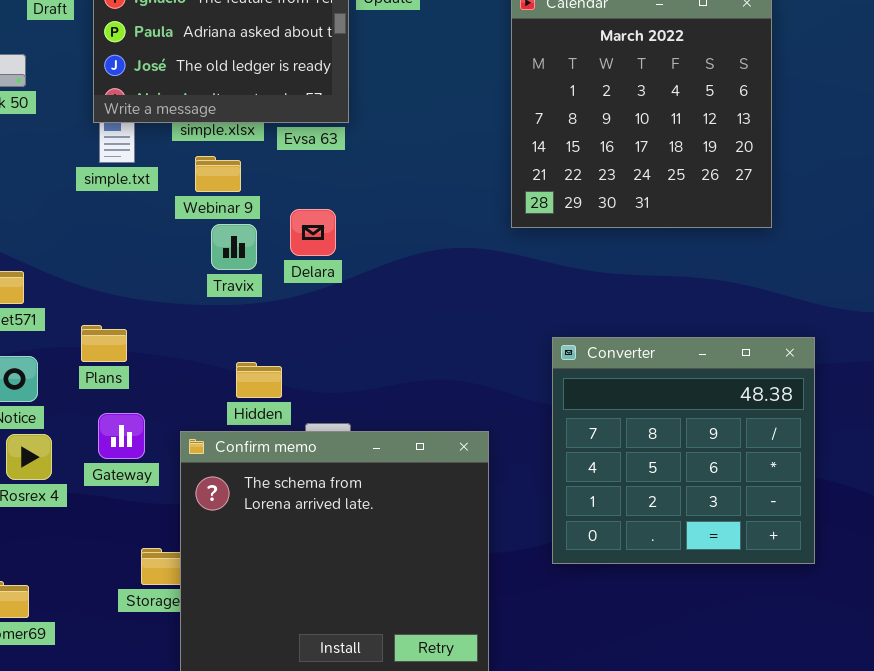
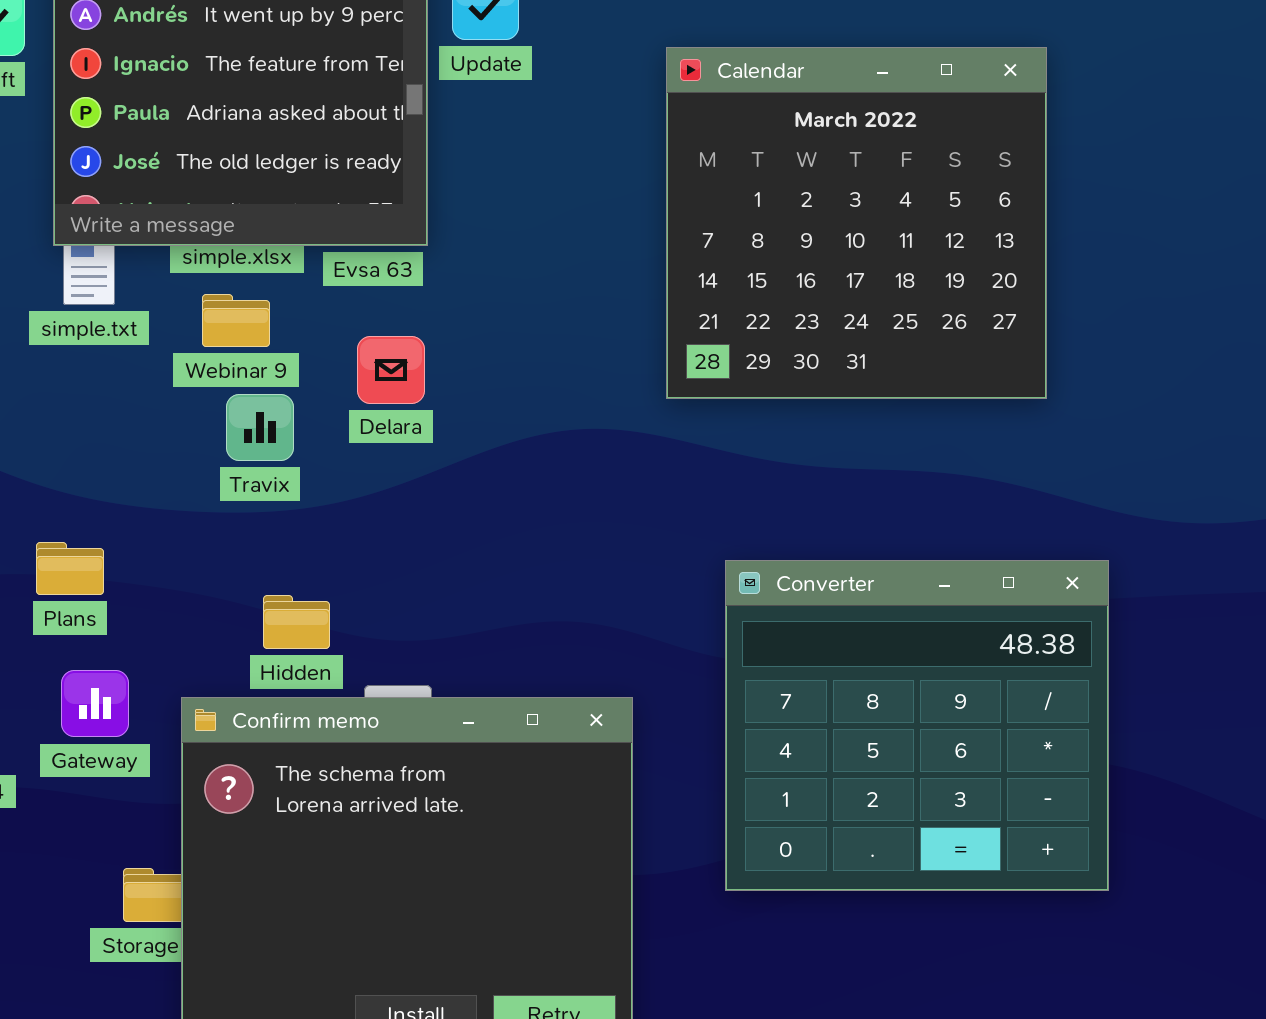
Delara: [290,209,336,256] -> [357,336,425,404], moved

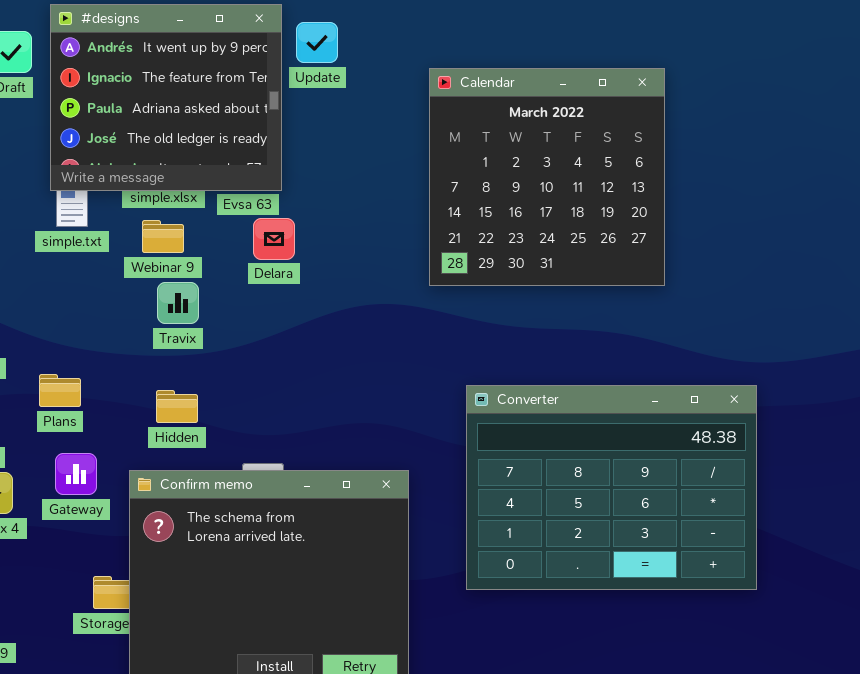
Delara: [357,336,425,404] -> [253,218,295,260], moved
Converter: [725,560,1109,891] -> [466,385,757,590], resized
Hidden: [263,595,330,649] -> [156,390,198,423], moved

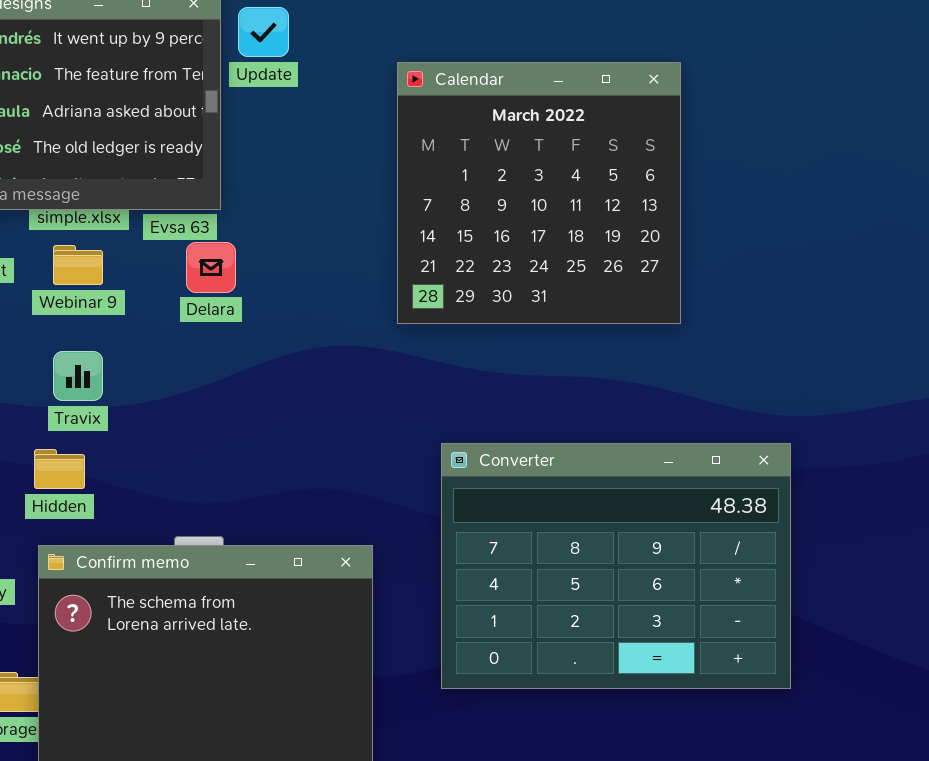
Travix: [157,282,199,324] -> [53,351,103,401], moved
Hidden: [156,390,198,423] -> [34,449,85,489], moved

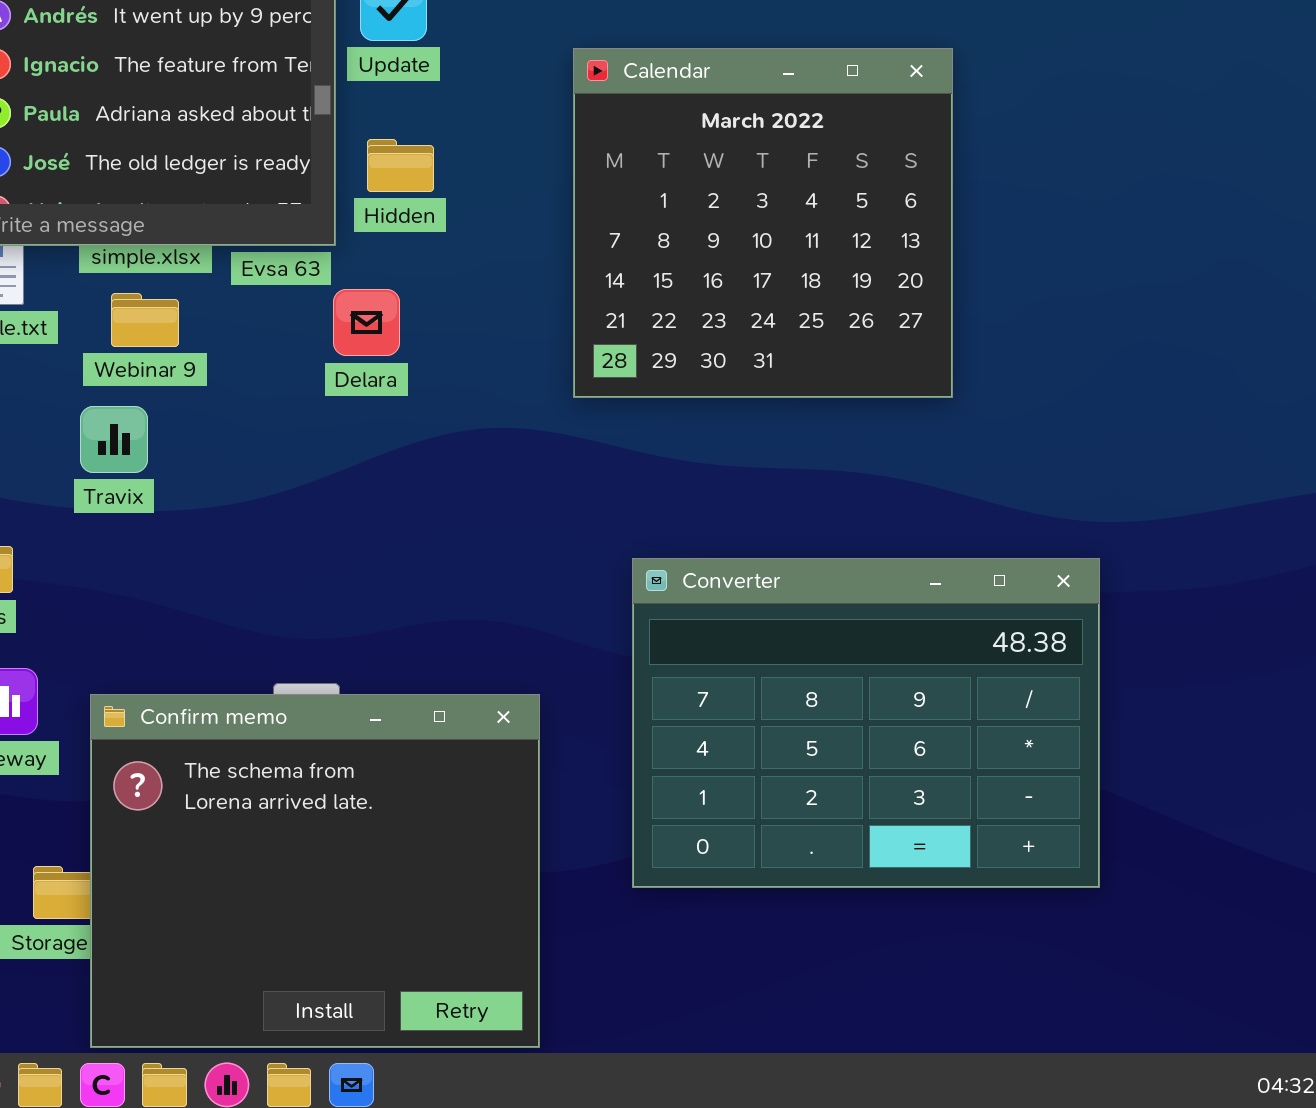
Delara: [186,242,236,293] -> [333,289,400,356], moved
Travix: [53,351,103,401] -> [80,406,148,473], moved
Hidden: [34,449,85,489] -> [367,139,434,192], moved

